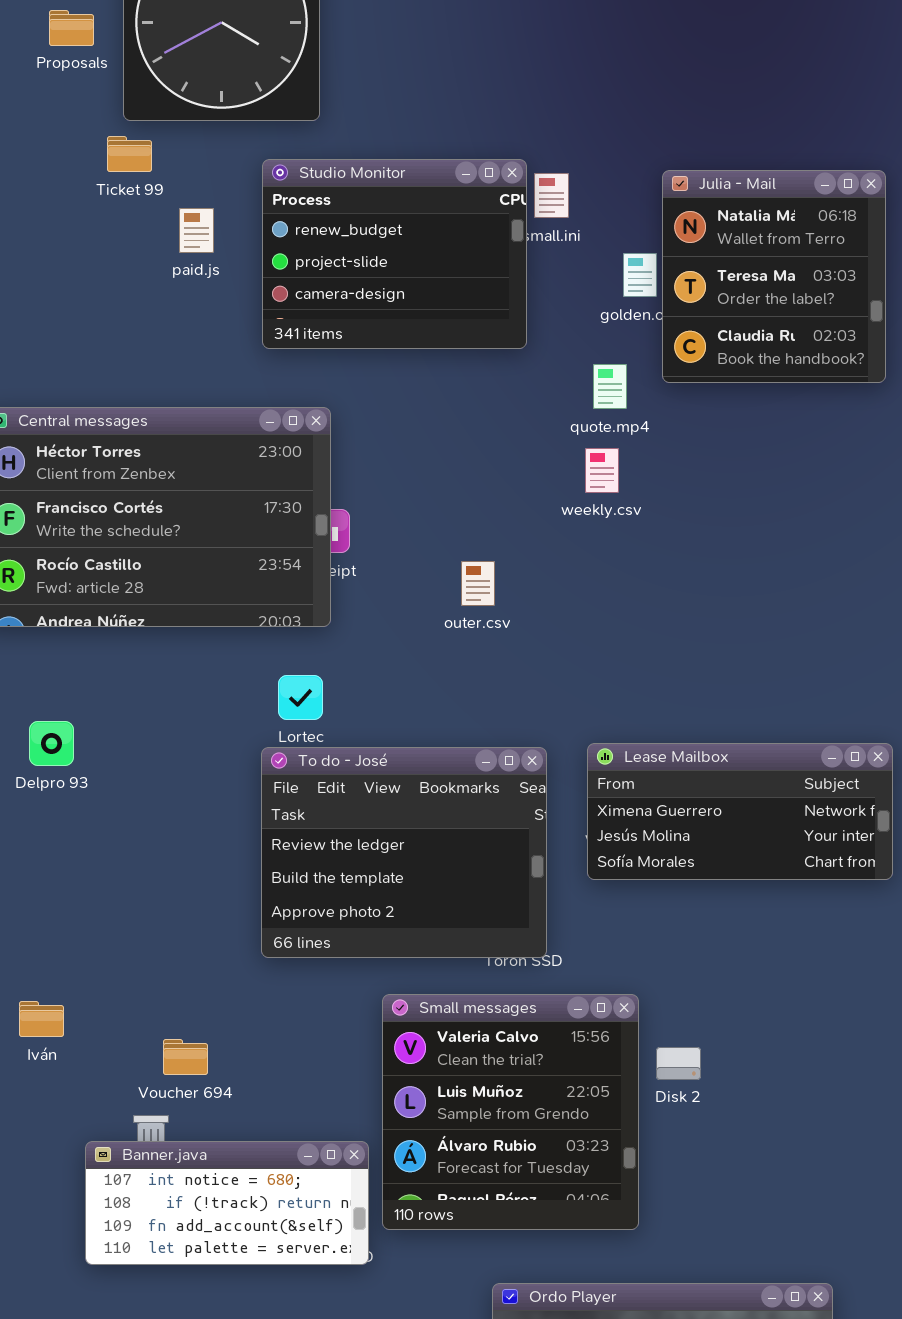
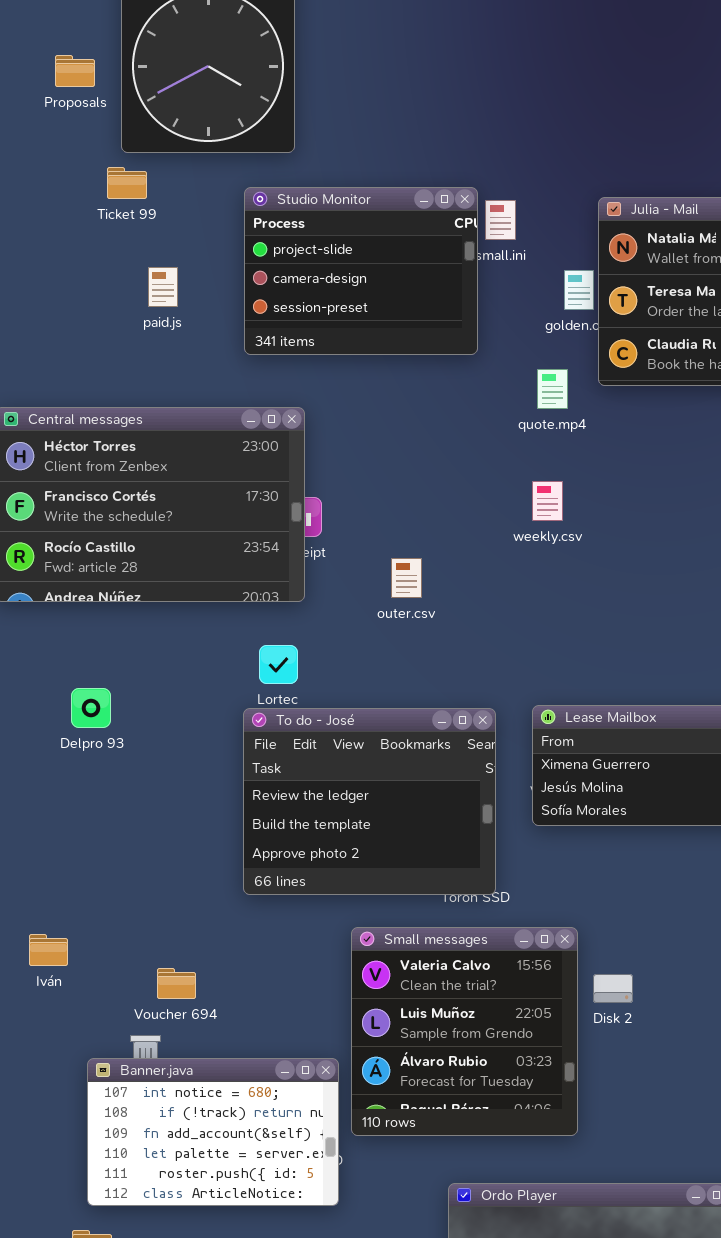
Studio Monitor: [262,159,527,349] -> [244,187,478,355], scrolled down 1 row
paid.js: [179,208,214,253] -> [148,267,178,307], moved
weekly.csv: [585,448,619,493] -> [532,481,563,521], moved
outer.csv: [461,561,495,606] -> [391,558,422,598], moved
Delpro 93: [29,721,74,766] -> [71,688,111,728], moved
Banner.java: [85,1141,369,1265] -> [87,1058,339,1206], resized

